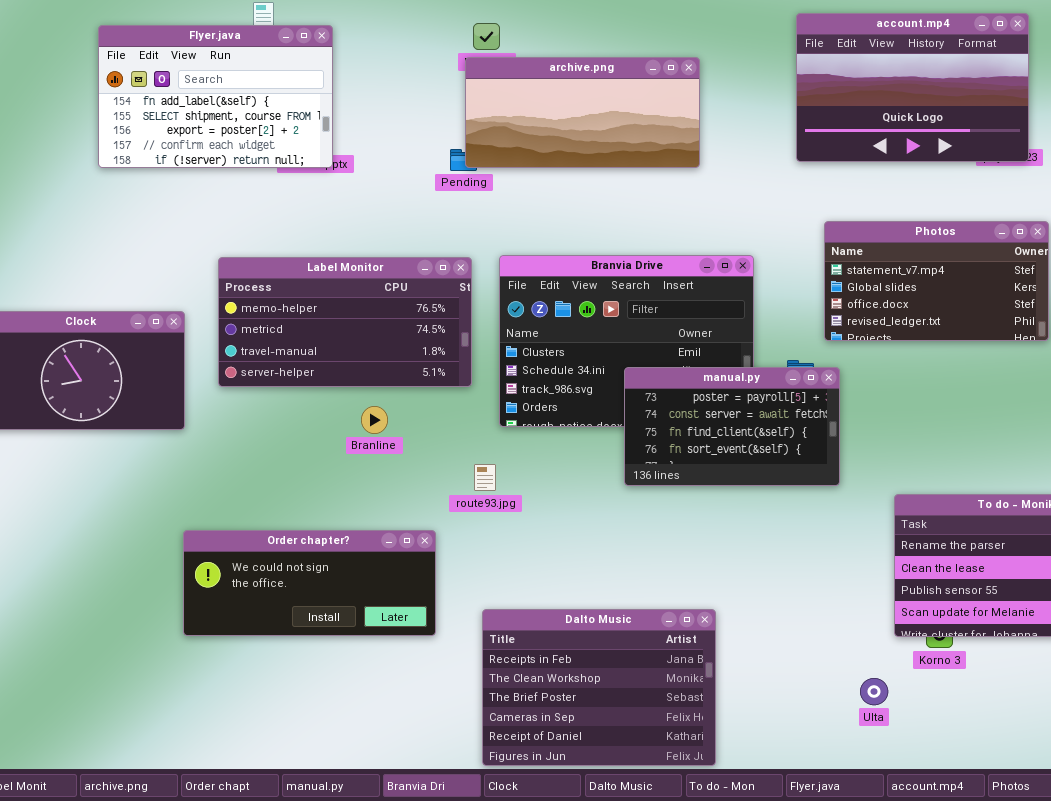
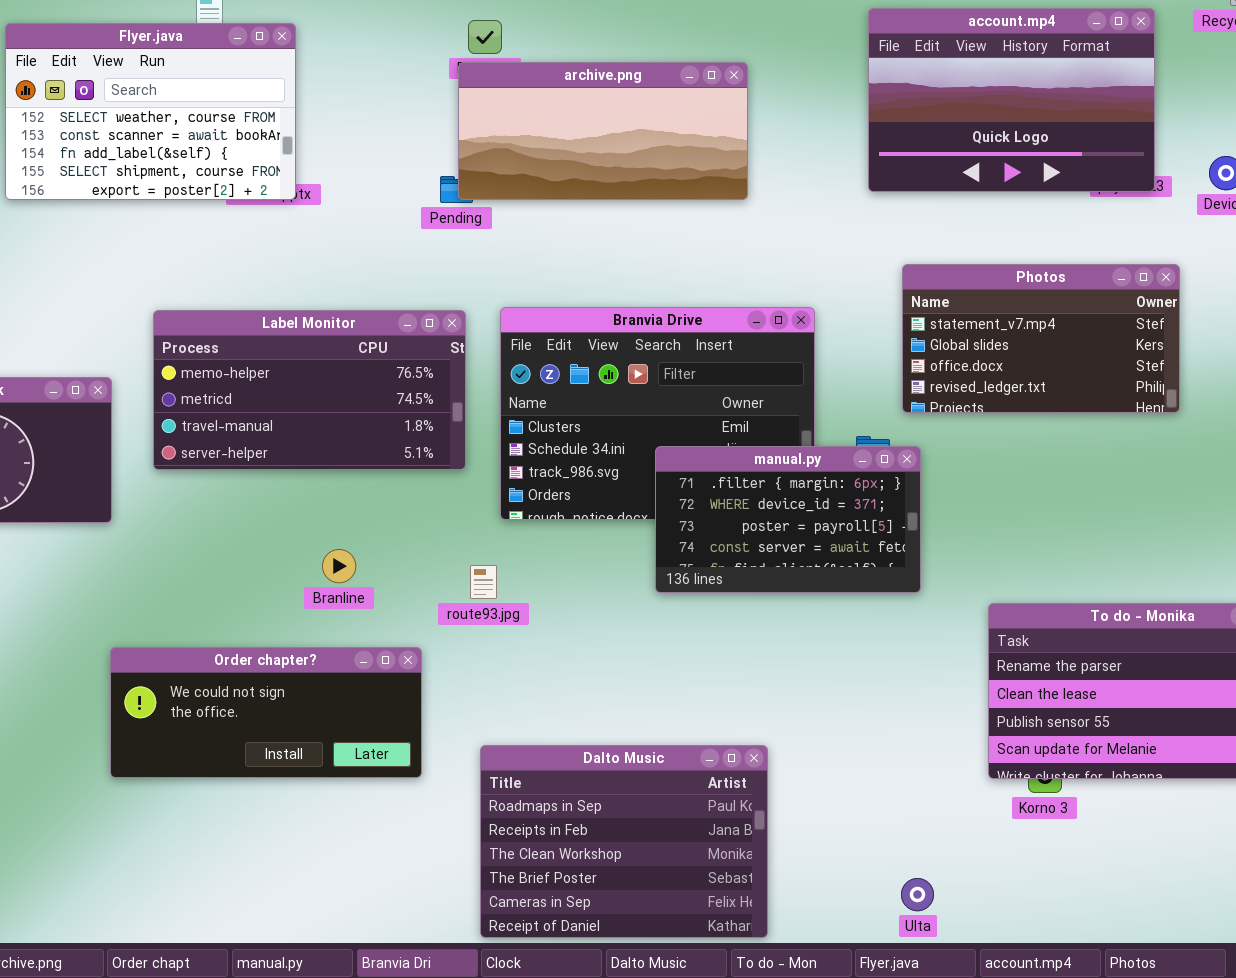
Flyer.java: [98,25,333,168] -> [5,23,296,200], scrolled up 2 rows
manual.py: [624,367,840,486] -> [655,446,921,593], scrolled up 2 rows
Branline: [361,406,388,434] -> [322,549,356,583], moved
Dalto Music: [482,609,716,766] -> [480,745,768,938], scrolled up 1 row
Ulta: [860,678,888,705] -> [901,878,934,911], moved

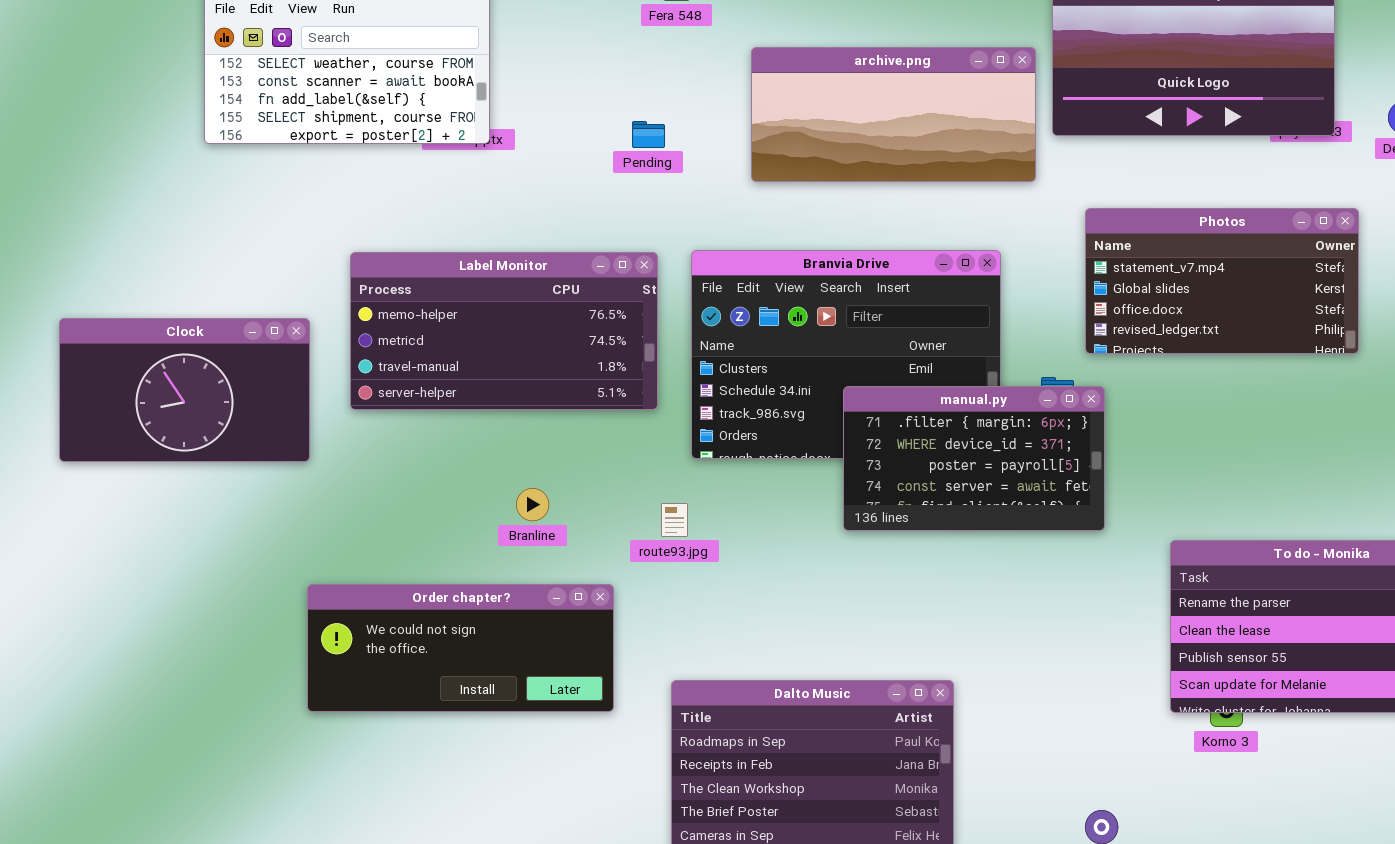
archive.png: [458,62,748,200] -> [751,47,1036,182], moved

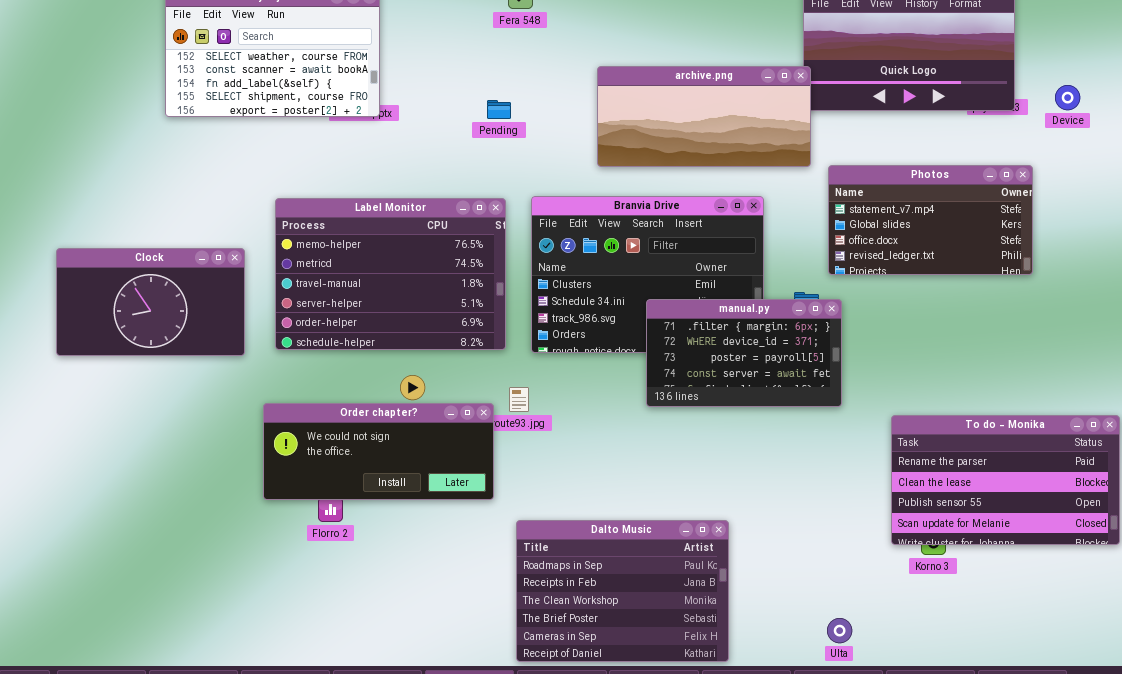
archive.png: [751,47,1036,182] -> [597,66,811,167], moved
Label Monitor: [350,252,658,410] -> [275,198,506,350], resized
Order chapter?: [307,584,614,712] -> [263,403,494,500], moved

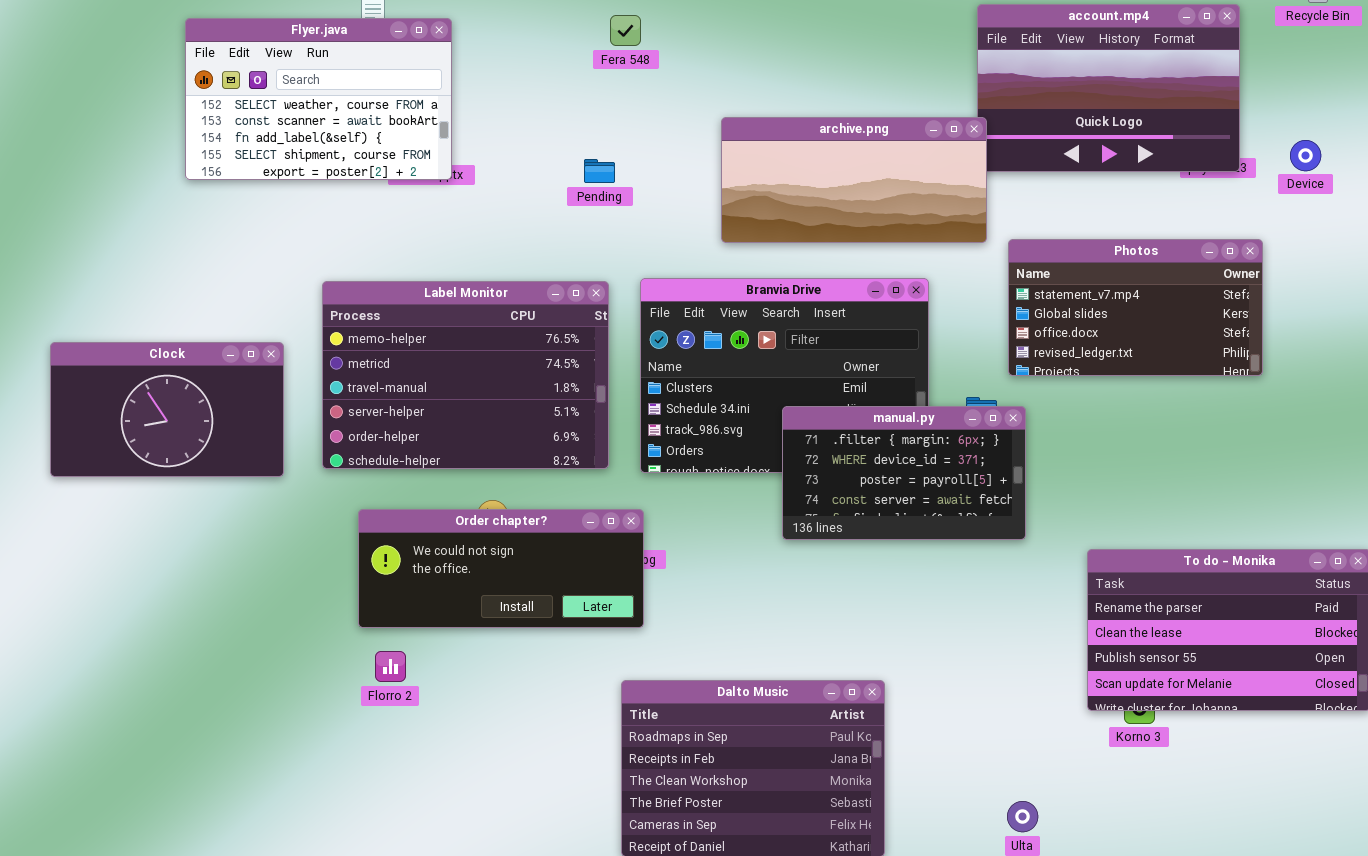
Order chapter?: [263,403,494,500] -> [358,509,644,628], moved

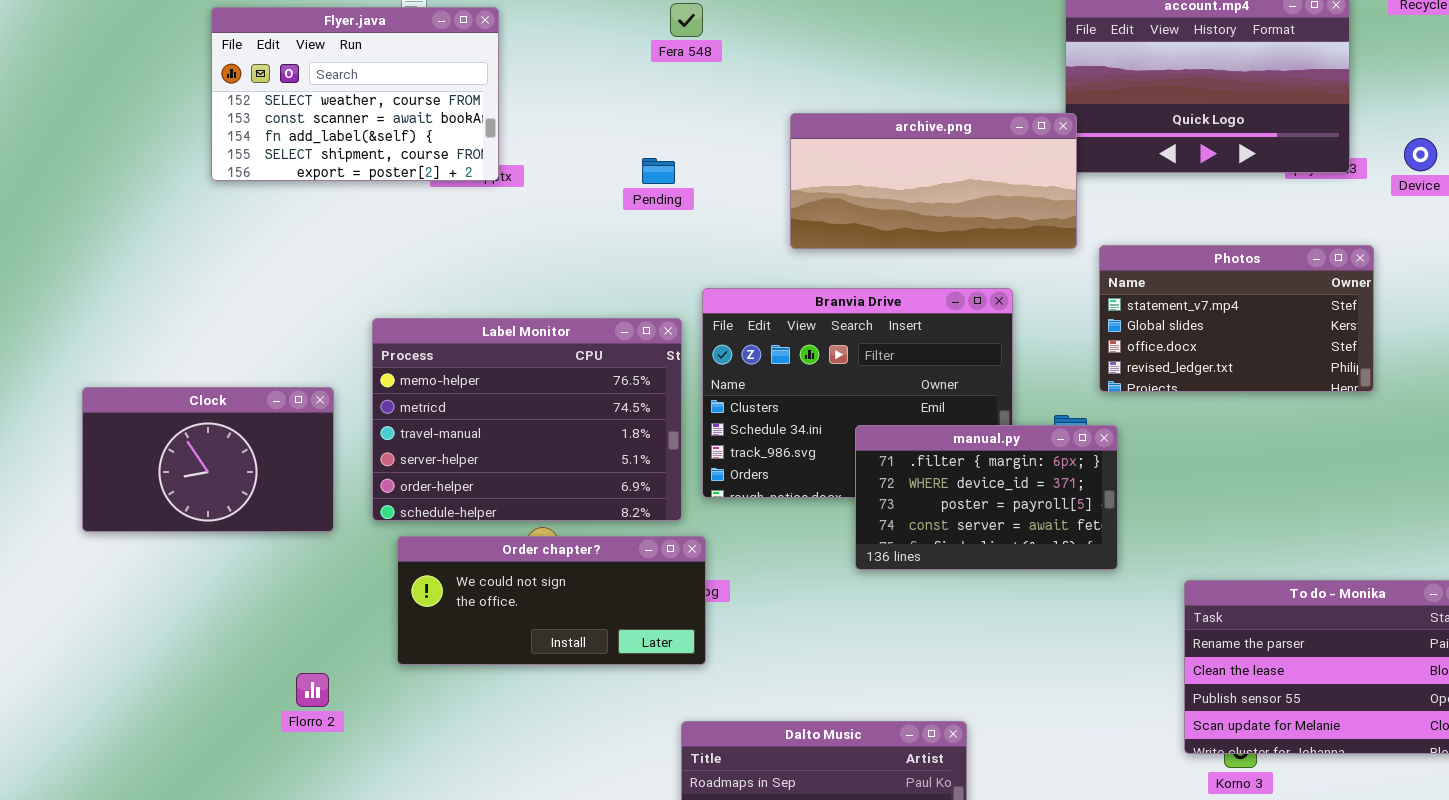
Label Monitor: [322,281,609,469] -> [372,318,682,521], moved
Clock: [50,342,284,477] -> [82,387,334,532], moved
Florro 2: [375,651,406,682] -> [296,673,329,707], moved

